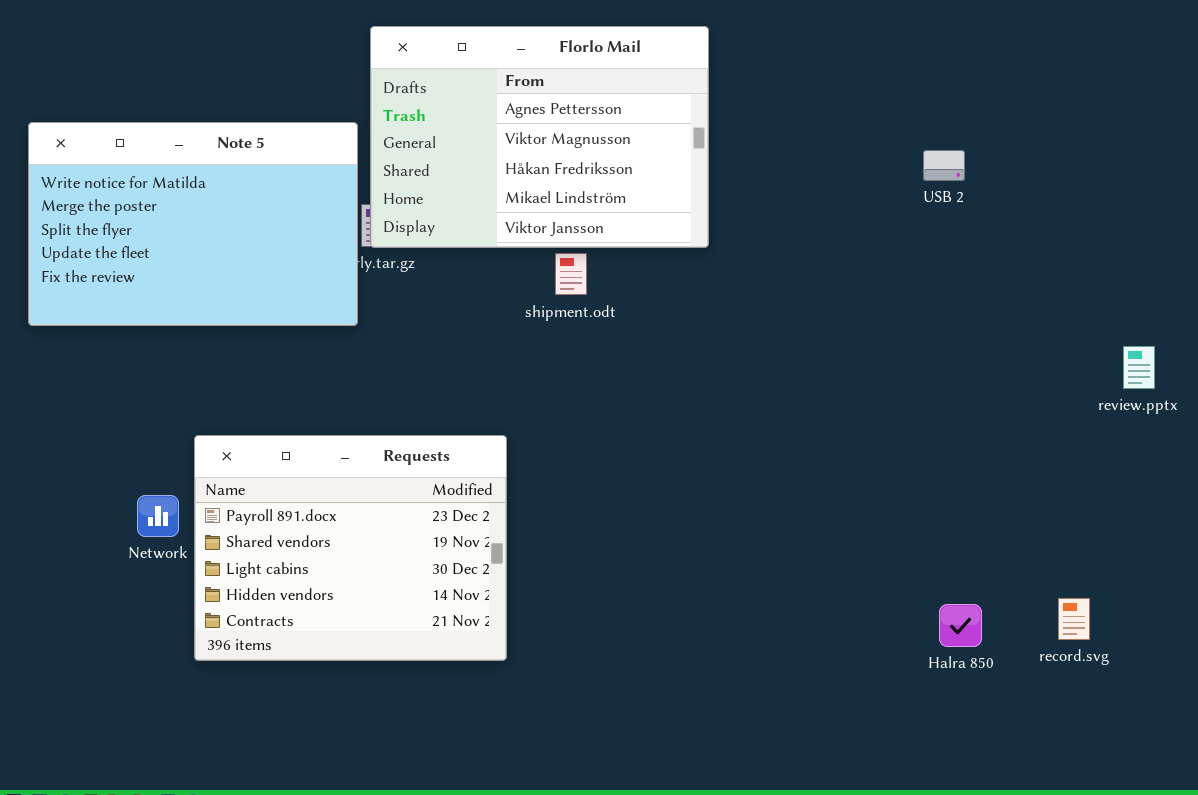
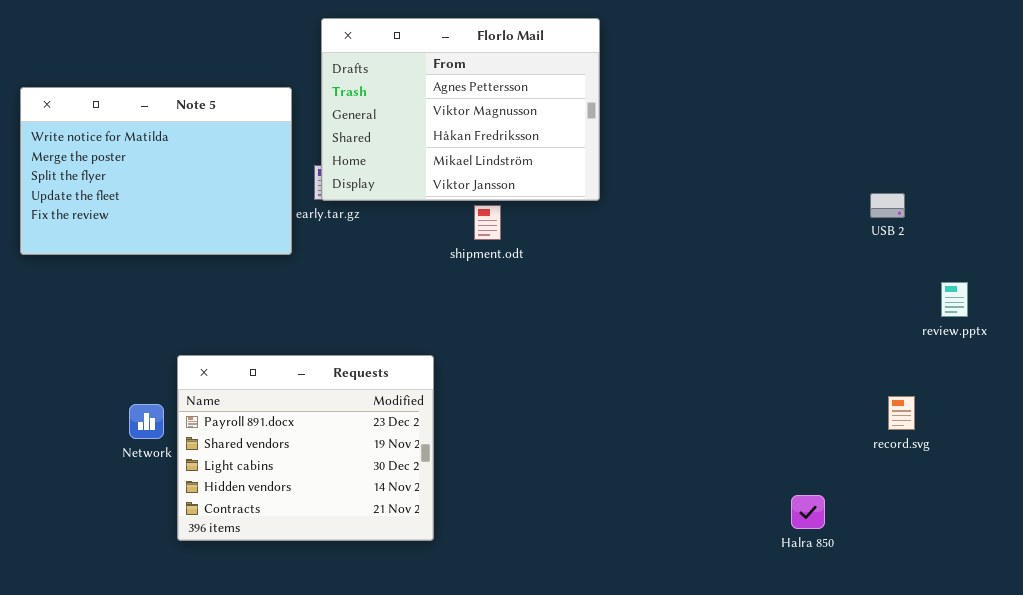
Note 5: [28,122,358,326] -> [20,87,292,255], moved
USB 2: [923,150,965,181] -> [870,193,905,218], moved
record.svg: [1058,598,1090,640] -> [888,396,915,430], moved

